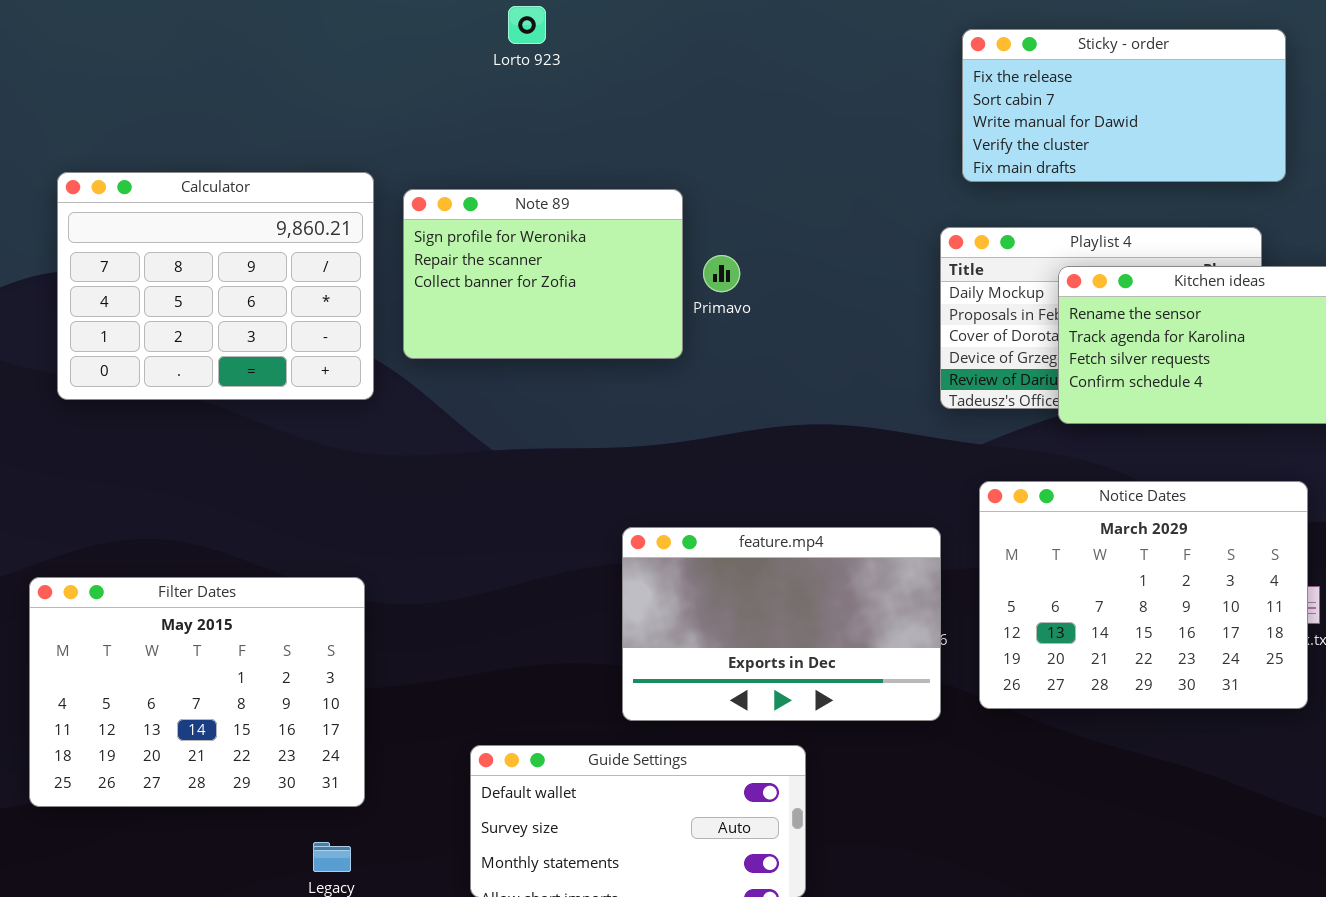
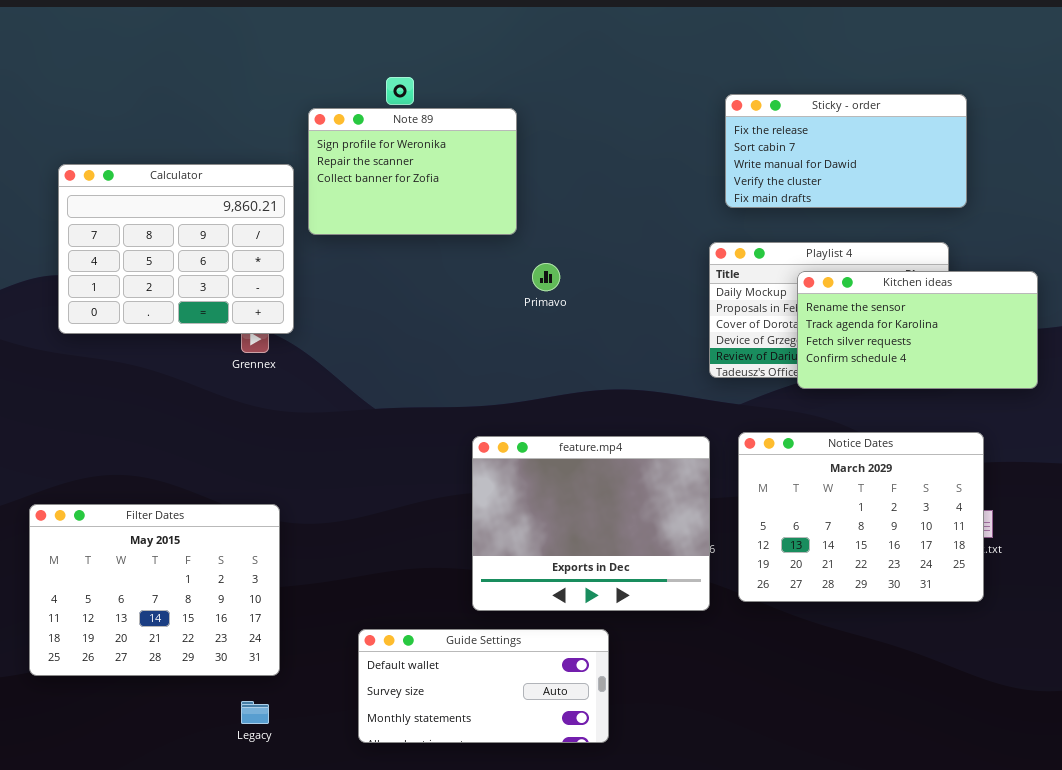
Calculator: [57,172,374,400] -> [58,164,294,334], moved
Note 89: [403,189,683,359] -> [308,108,517,235], moved
feature.mp4: [622,527,941,721] -> [472,436,710,611], resized

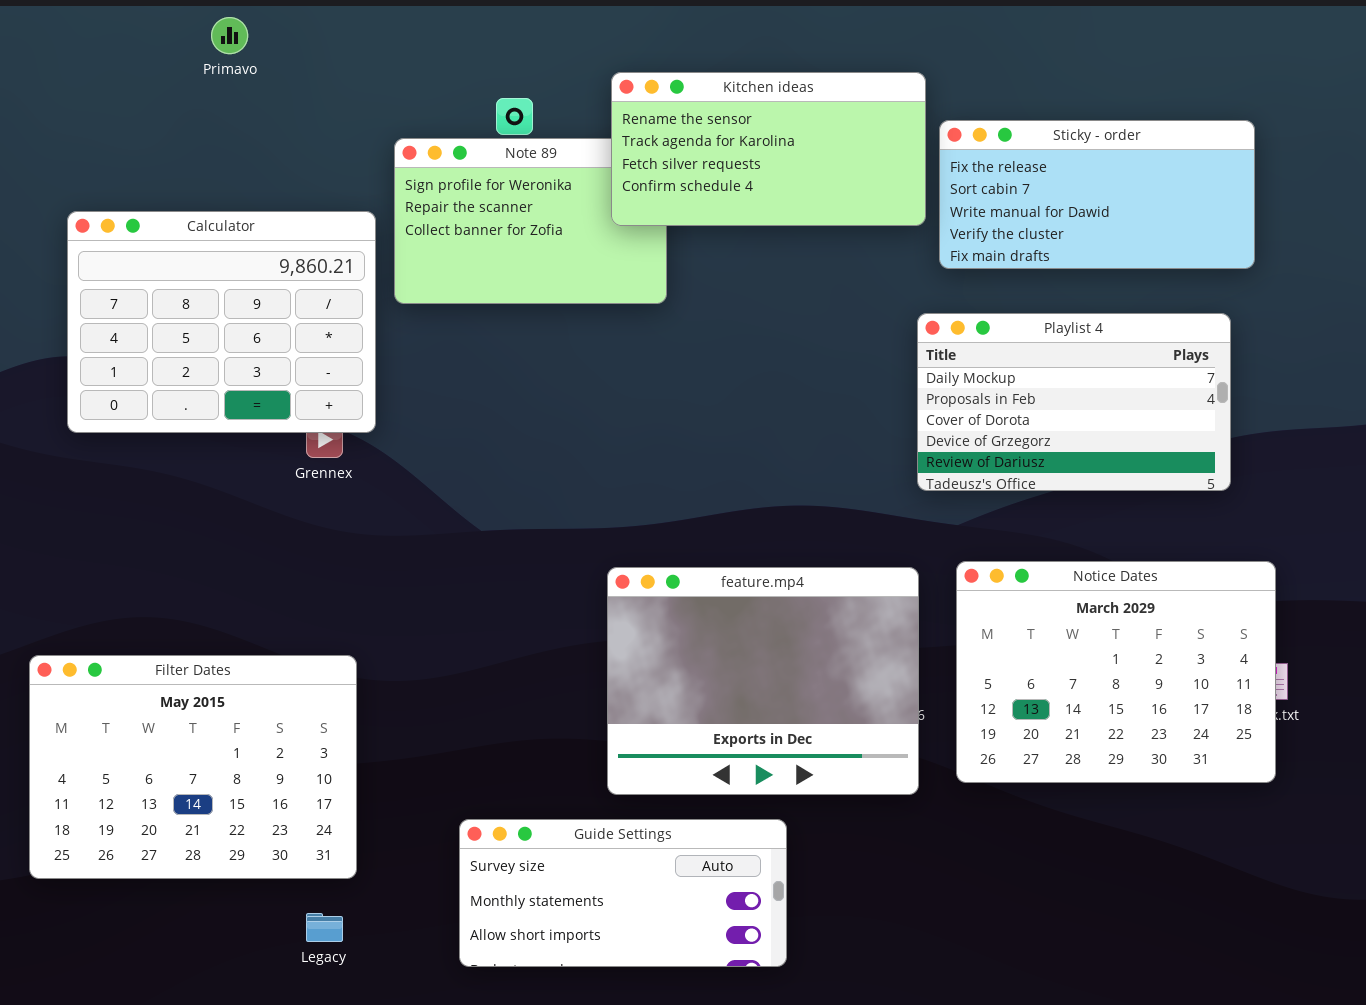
Primavo: [532,263,560,291] -> [211,17,248,54], moved
Kitchen ideas: [797,271,1038,389] -> [611,72,926,226], moved
Guide Settings: [358,629,609,743] -> [459,819,787,967], scrolled down 1 row

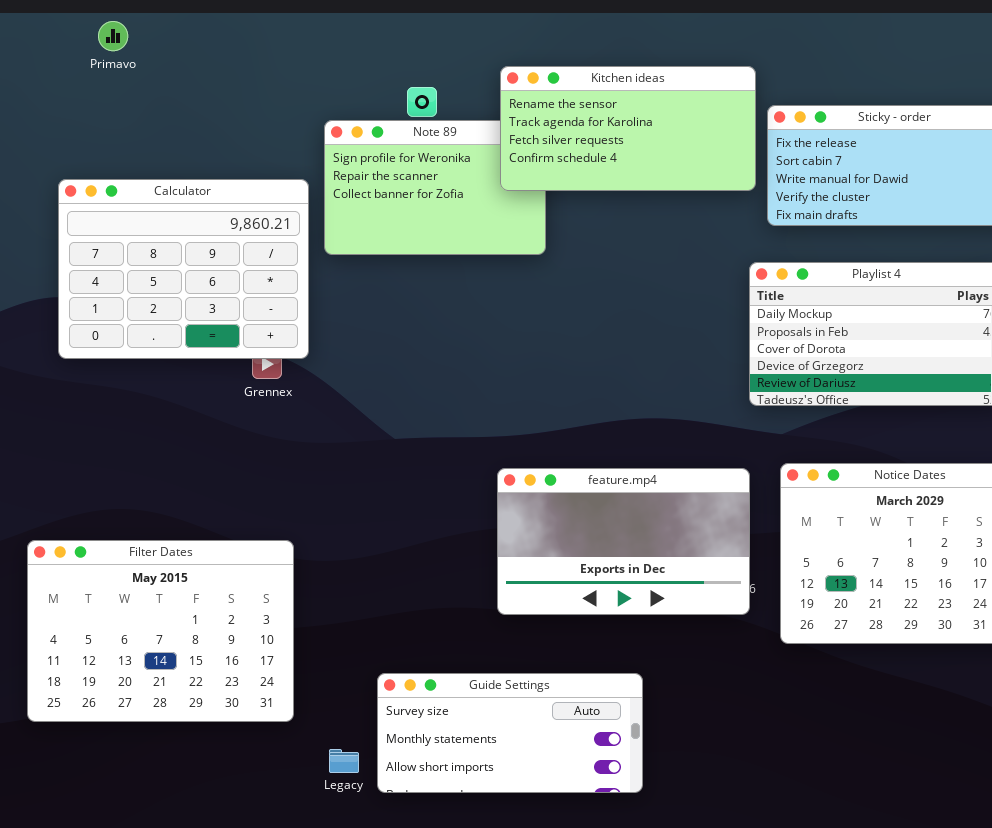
Primavo: [211,17,248,54] -> [98,21,128,51], moved
feature.mp4: [607,567,919,795] -> [497,468,750,615], resized
Legacy: [306,913,343,942] -> [329,749,359,773], moved

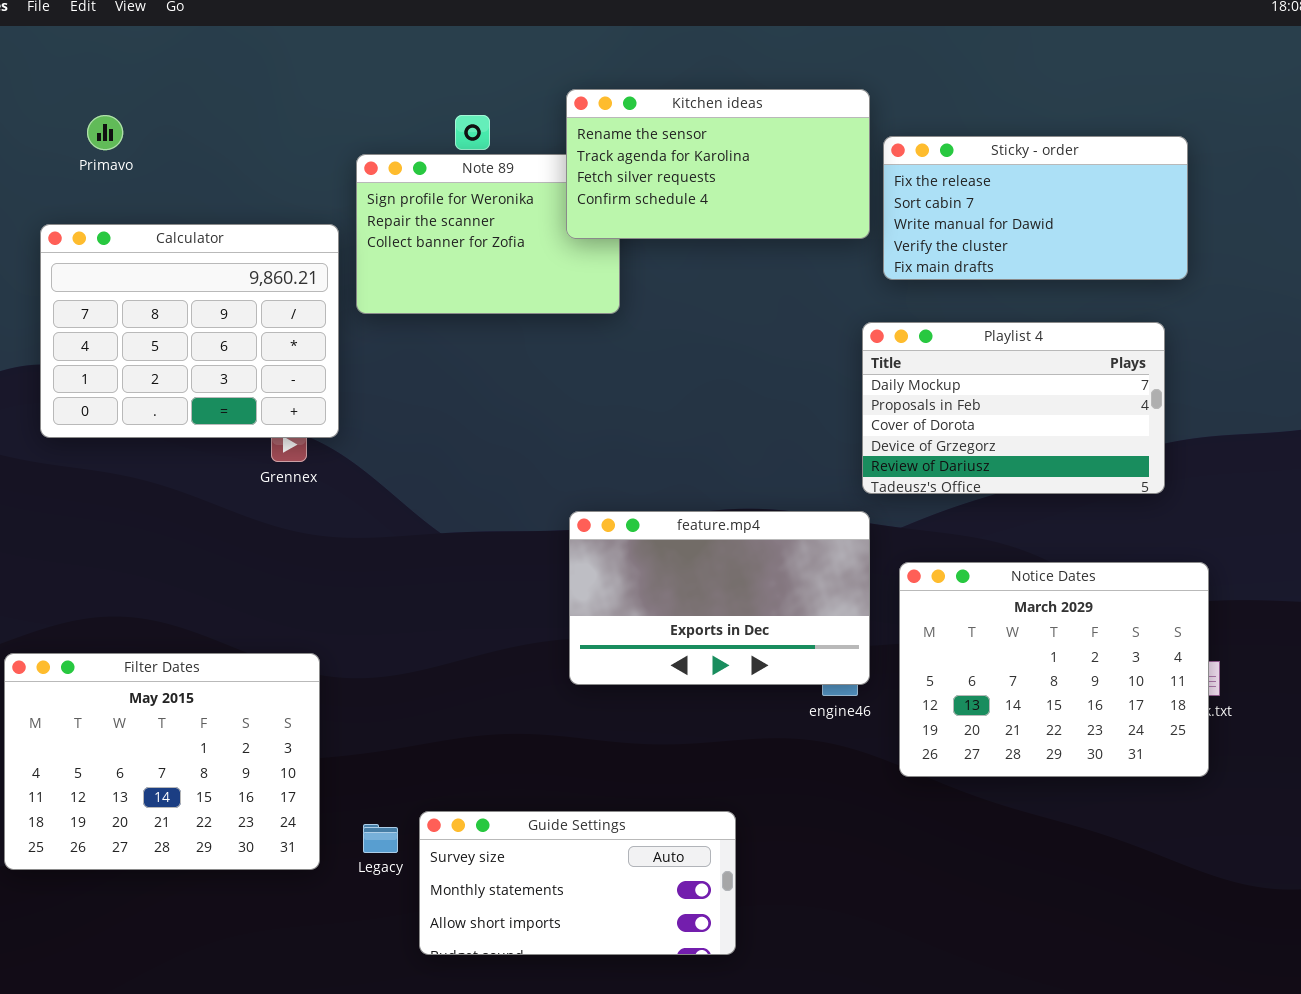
Primavo: [98,21,128,51] -> [87,115,123,150], moved
feature.mp4: [497,468,750,615] -> [569,511,870,685], moved
Legacy: [329,749,359,773] -> [363,824,398,853], moved

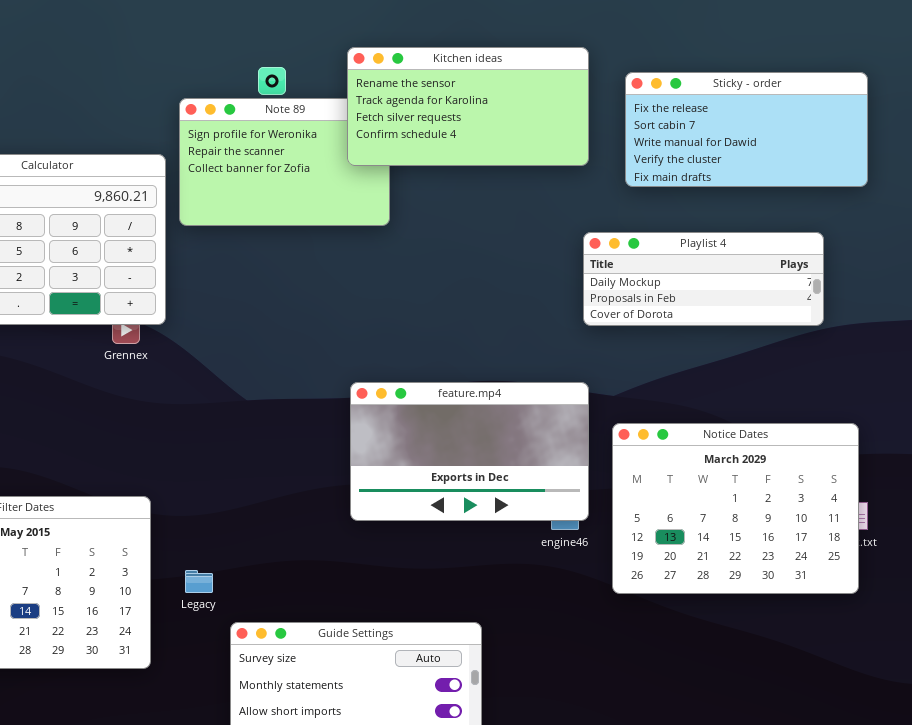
Sticky - order: [883,136,1188,280] -> [625,72,868,187], moved
Playlist 4: [862,322,1165,494] -> [583,232,824,326], resized
Legacy: [363,824,398,853] -> [185,570,213,593], moved

